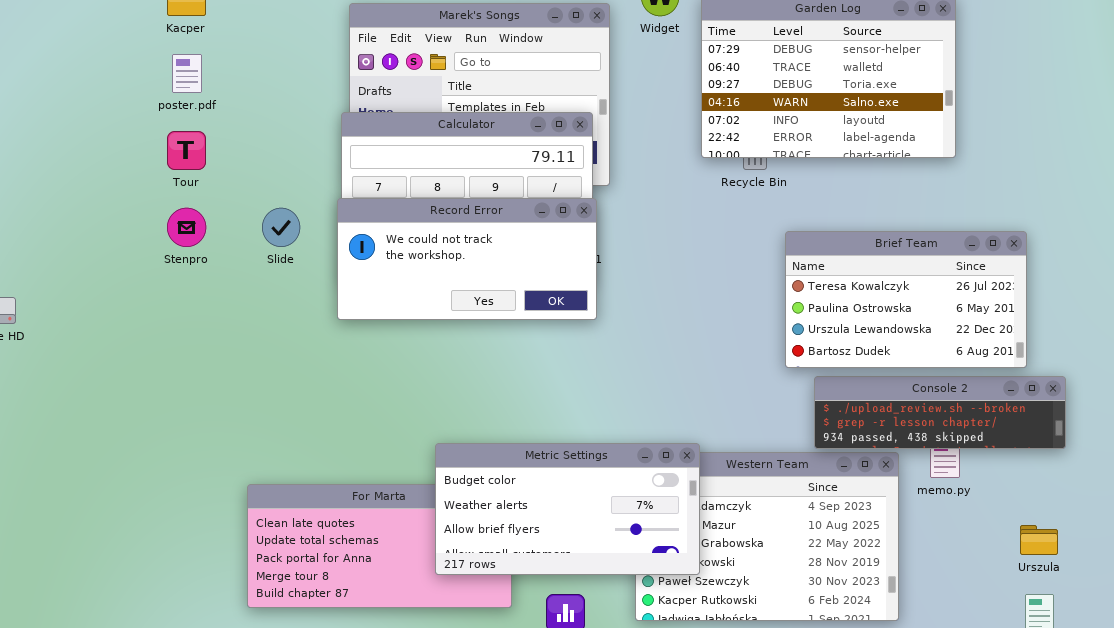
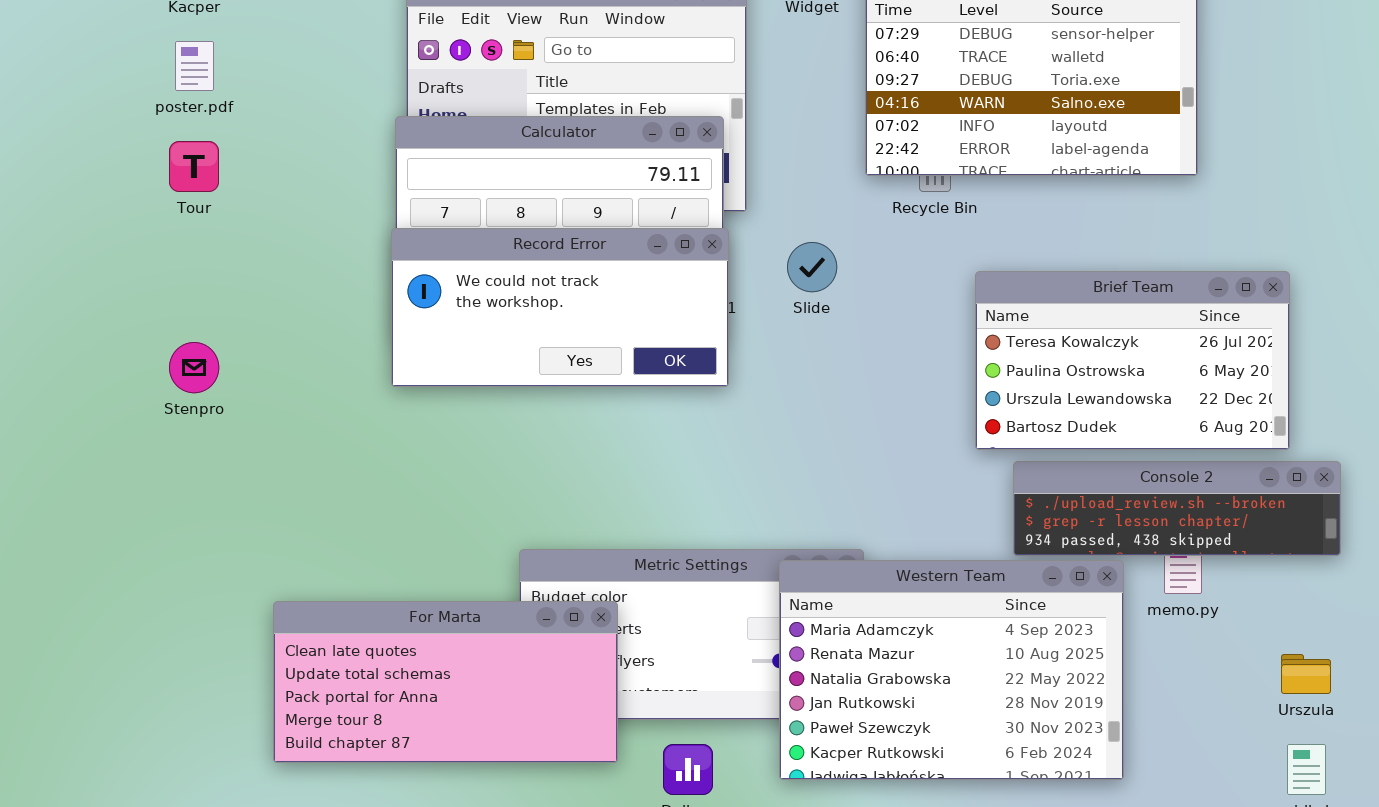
Stenpro: [167,208,206,247] -> [169,342,219,393], moved
Slide: [262,208,300,247] -> [787,242,837,292], moved
Western Team: [635,452,899,621] -> [779,560,1124,780], raised
For Marta: [247,484,512,608] -> [273,601,618,763], raised

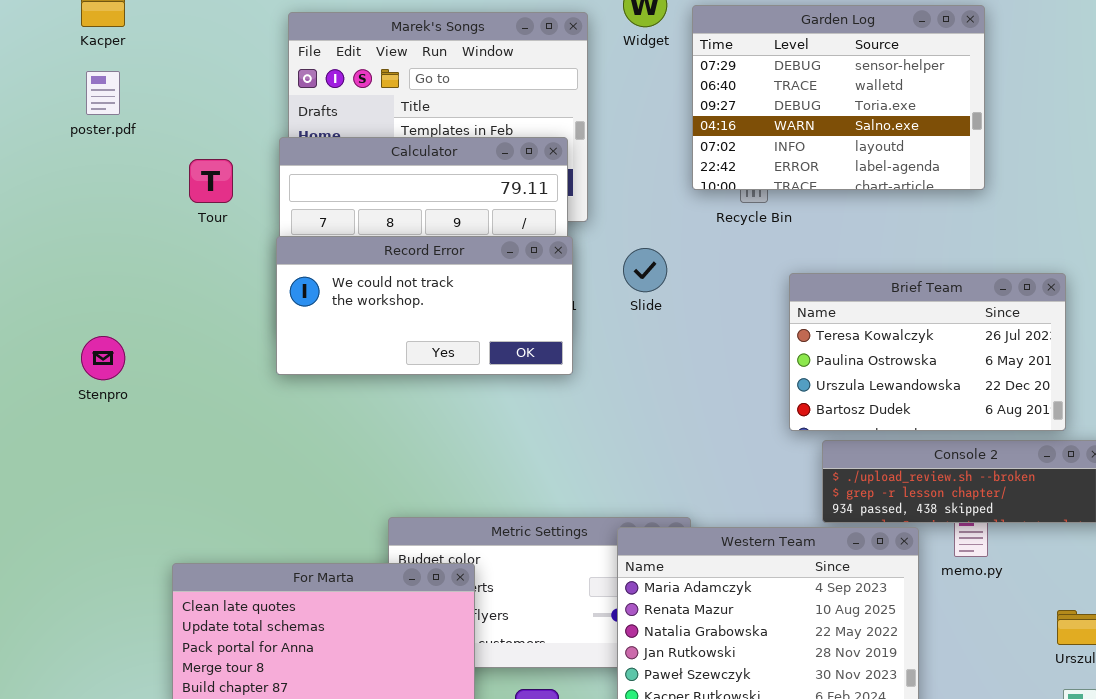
Tour: [169,141,219,192] -> [189,159,233,203], moved

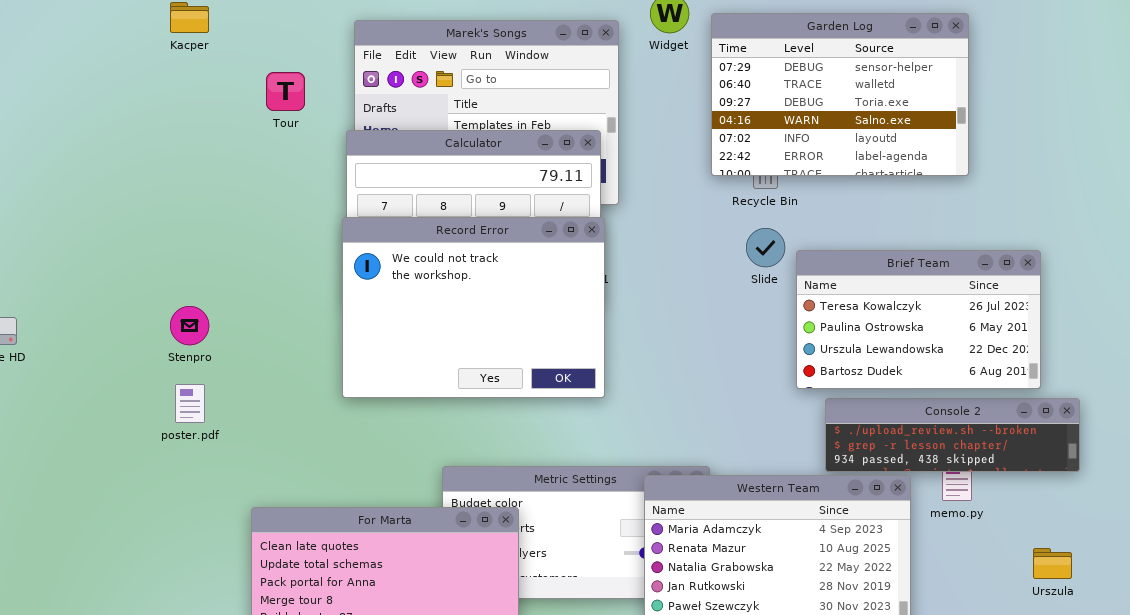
poster.pdf: [86,71,120,115] -> [175,384,205,423], moved
Tour: [189,159,233,203] -> [266,72,305,111], moved
Record Error: [276,236,573,375] -> [342,217,605,398], resized
Slide: [623,248,667,292] -> [746,228,785,267], moved

